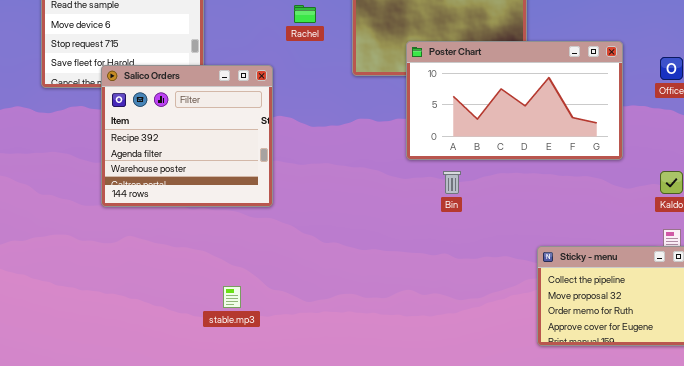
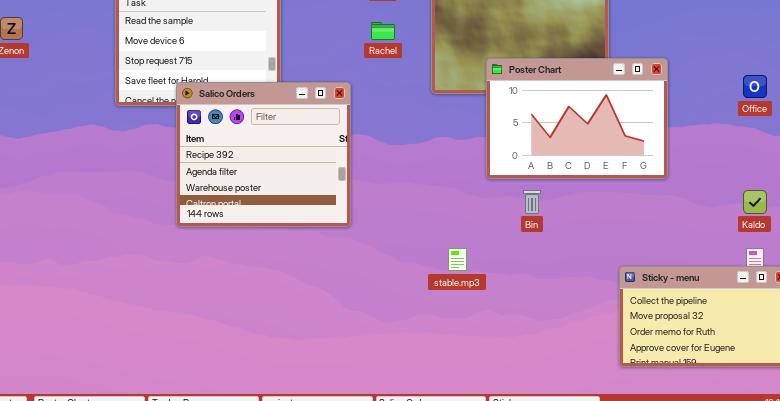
Poster Chart: [406,41,623,160] -> [486,58,668,179], resized
stable.mp3: [223,286,241,308] -> [448,248,467,271], moved

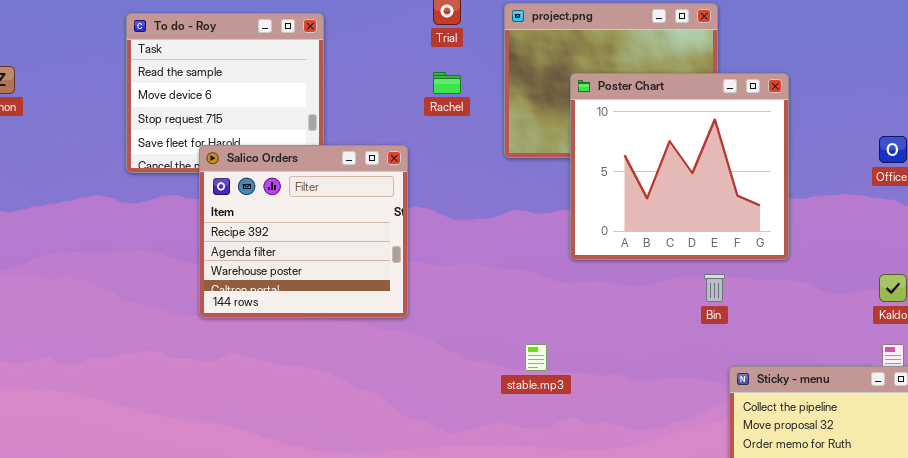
Poster Chart: [486,58,668,179] -> [570,73,789,260], resized
Bin: [523,190,541,214] -> [704,274,725,302], moved

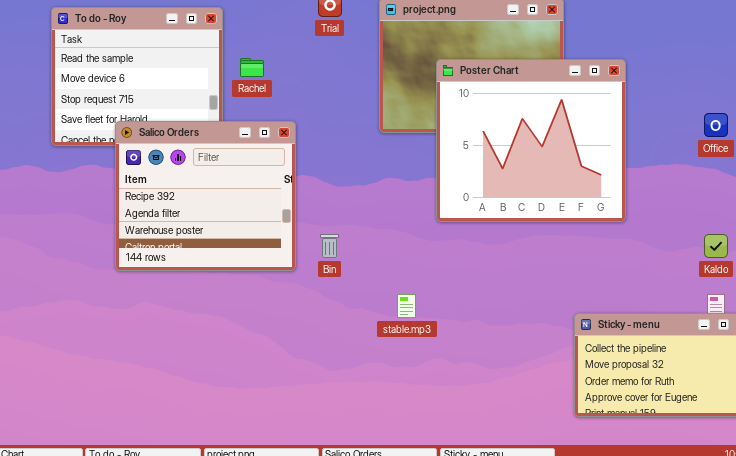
Rachel: [433,72,461,94] -> [240,58,264,77], moved
Bin: [704,274,725,302] -> [320,234,339,258], moved

